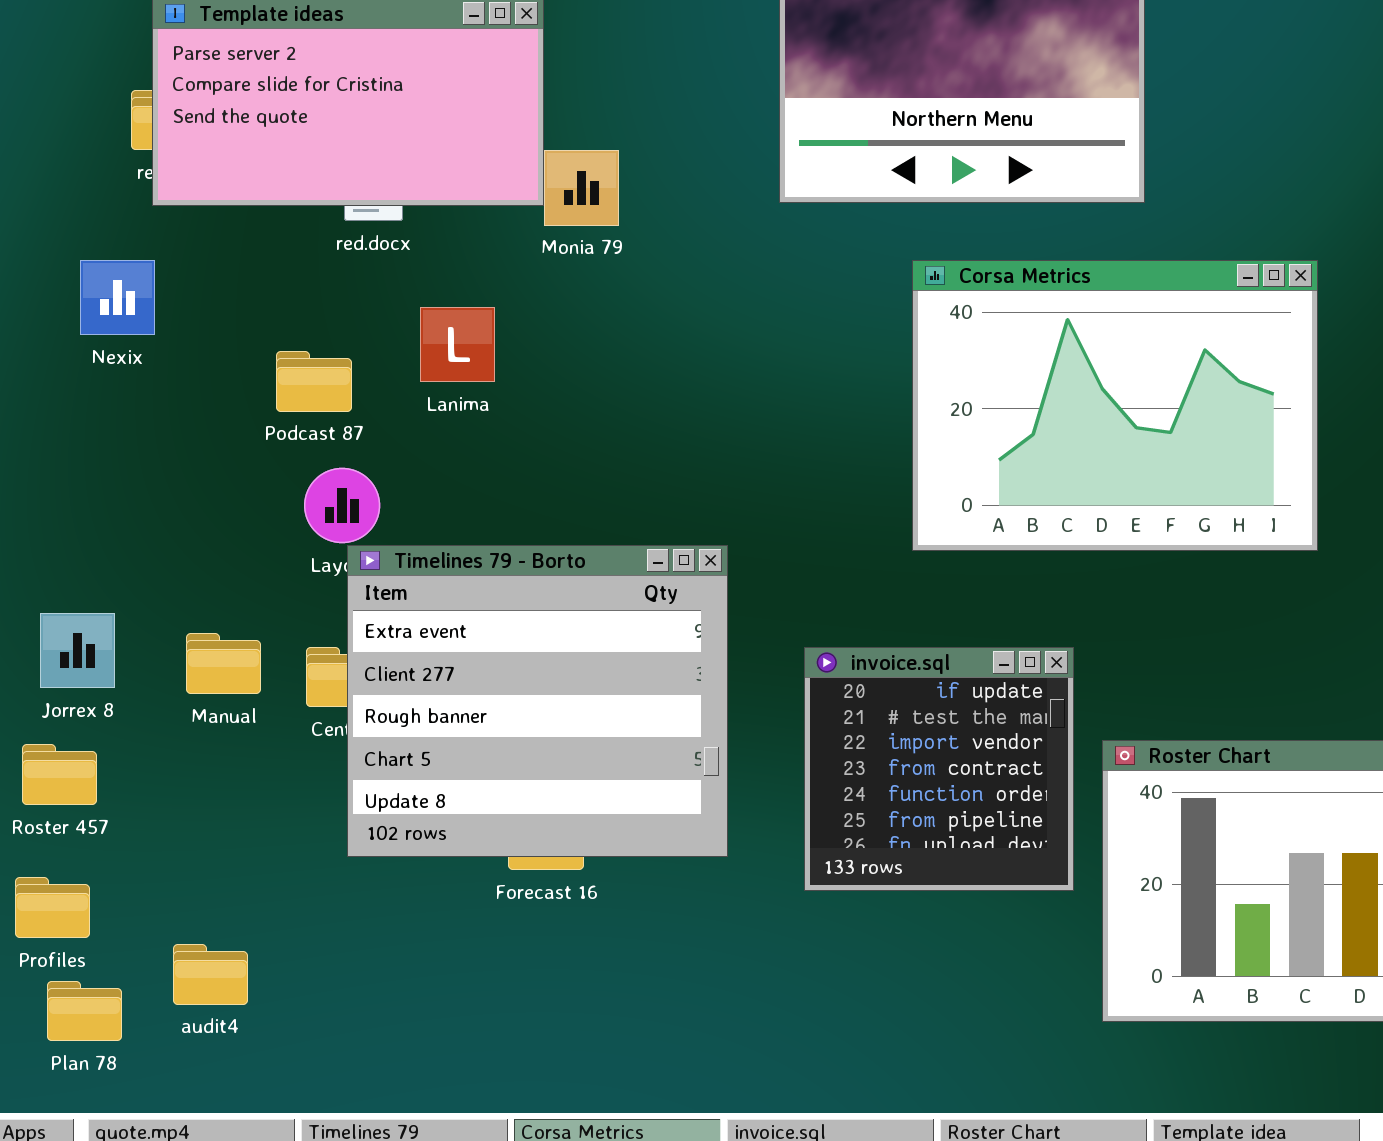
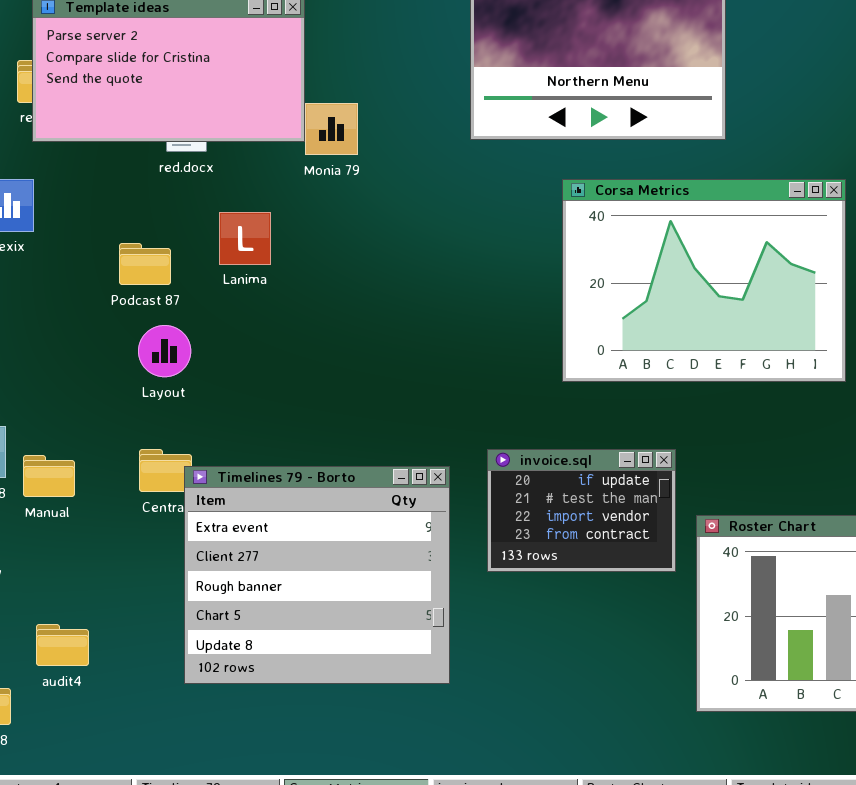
Timelines 79 - Borto: [347,545,728,857] -> [184,466,450,684], moved
Manual: [186,633,261,694] -> [23,455,75,497], moved
invoice.sql: [804,647,1074,891] -> [487,449,676,572], resized
audit4: [173,944,248,1005] -> [36,624,89,666], moved

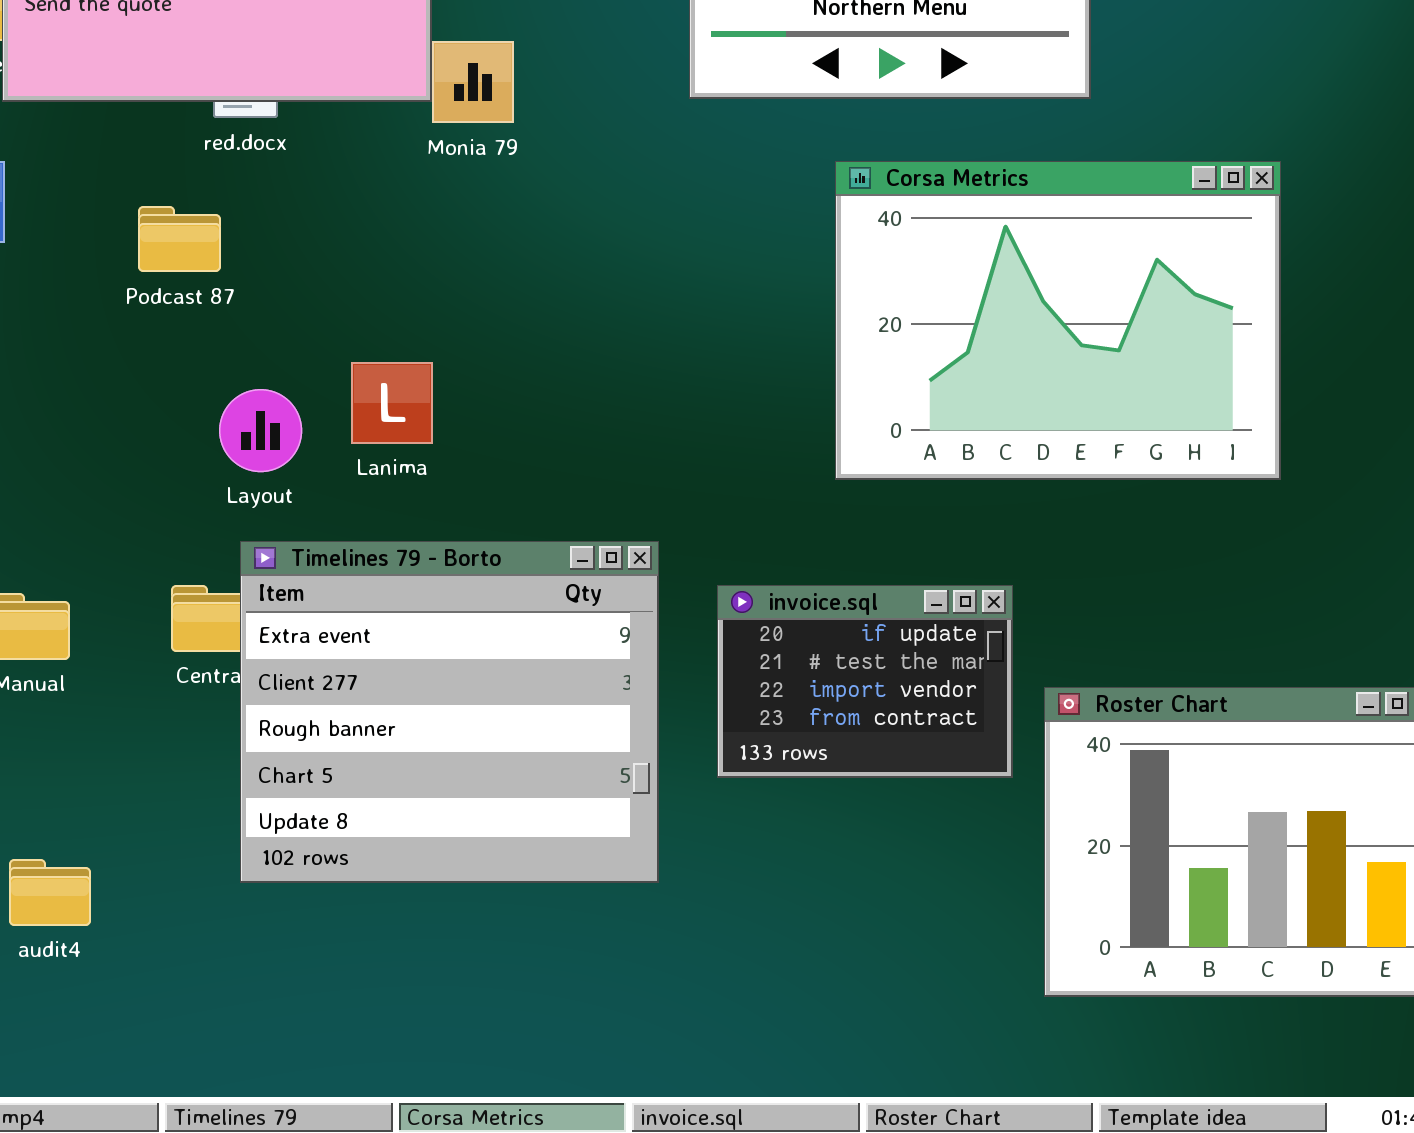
Lanima: [219,212,271,265] -> [351,362,433,444], moved
Podcast 87: [119,243,171,285] -> [138,206,221,272], moved
Layout: [138,325,191,377] -> [219,389,302,472], moved
Timelines 79 - Borto: [184,466,450,684] -> [240,541,659,883], moved

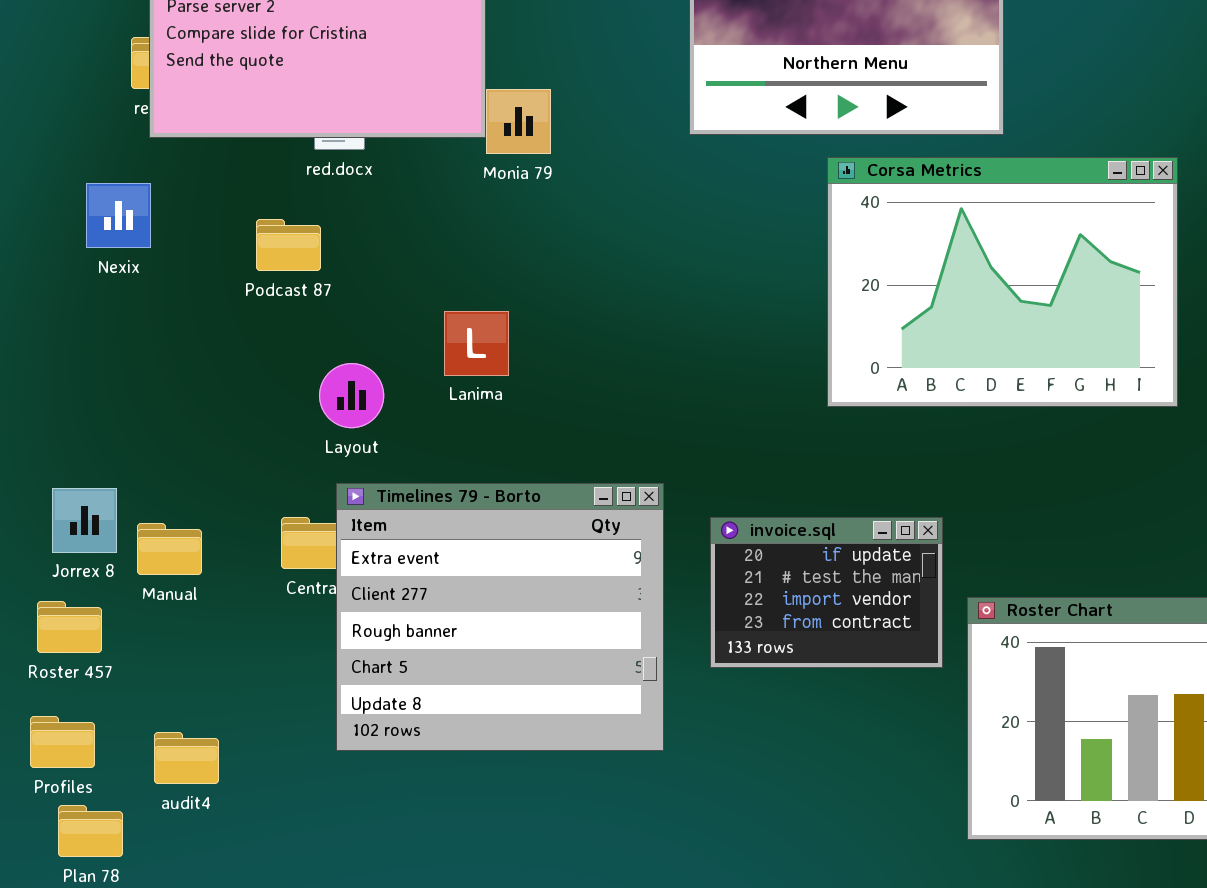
Corsa Metrics: [835,161,1281,480] -> [827,157,1178,407], moved
Lanima: [351,362,433,444] -> [444,311,509,376], moved

